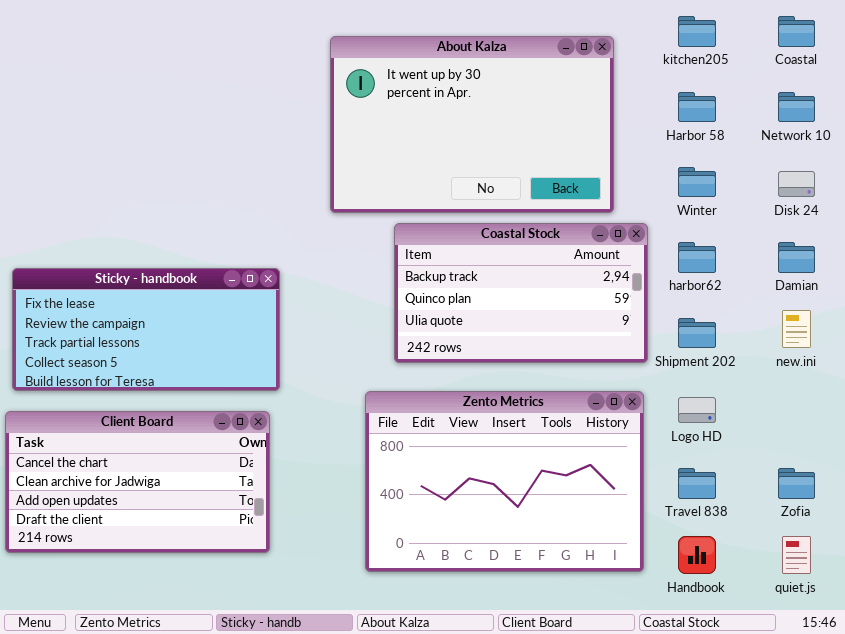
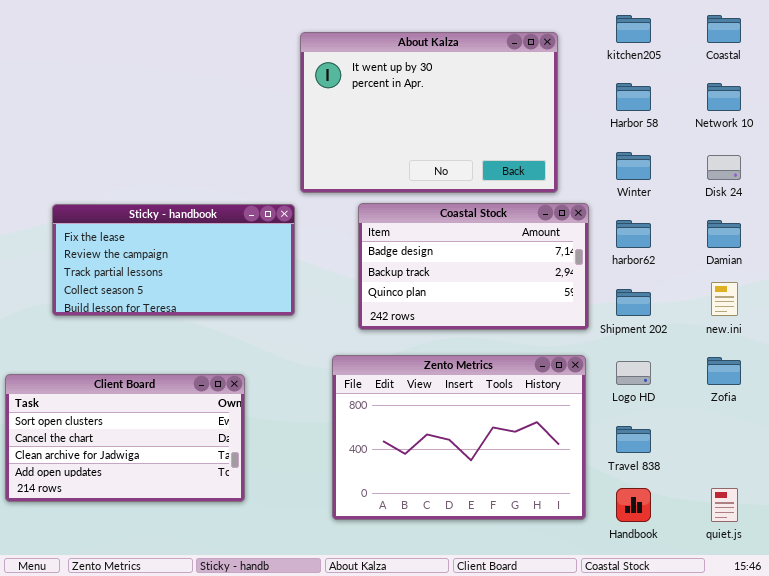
Coastal Stock: [394,223,648,363] -> [358,203,589,330], scrolled up 1 row
Sticky - handbook: [12,268,280,391] -> [52,204,295,316], moved
Client Board: [5,411,270,553] -> [5,374,245,502], scrolled up 1 row
Zofia: [778,468,815,499] -> [707,357,741,385], moved

